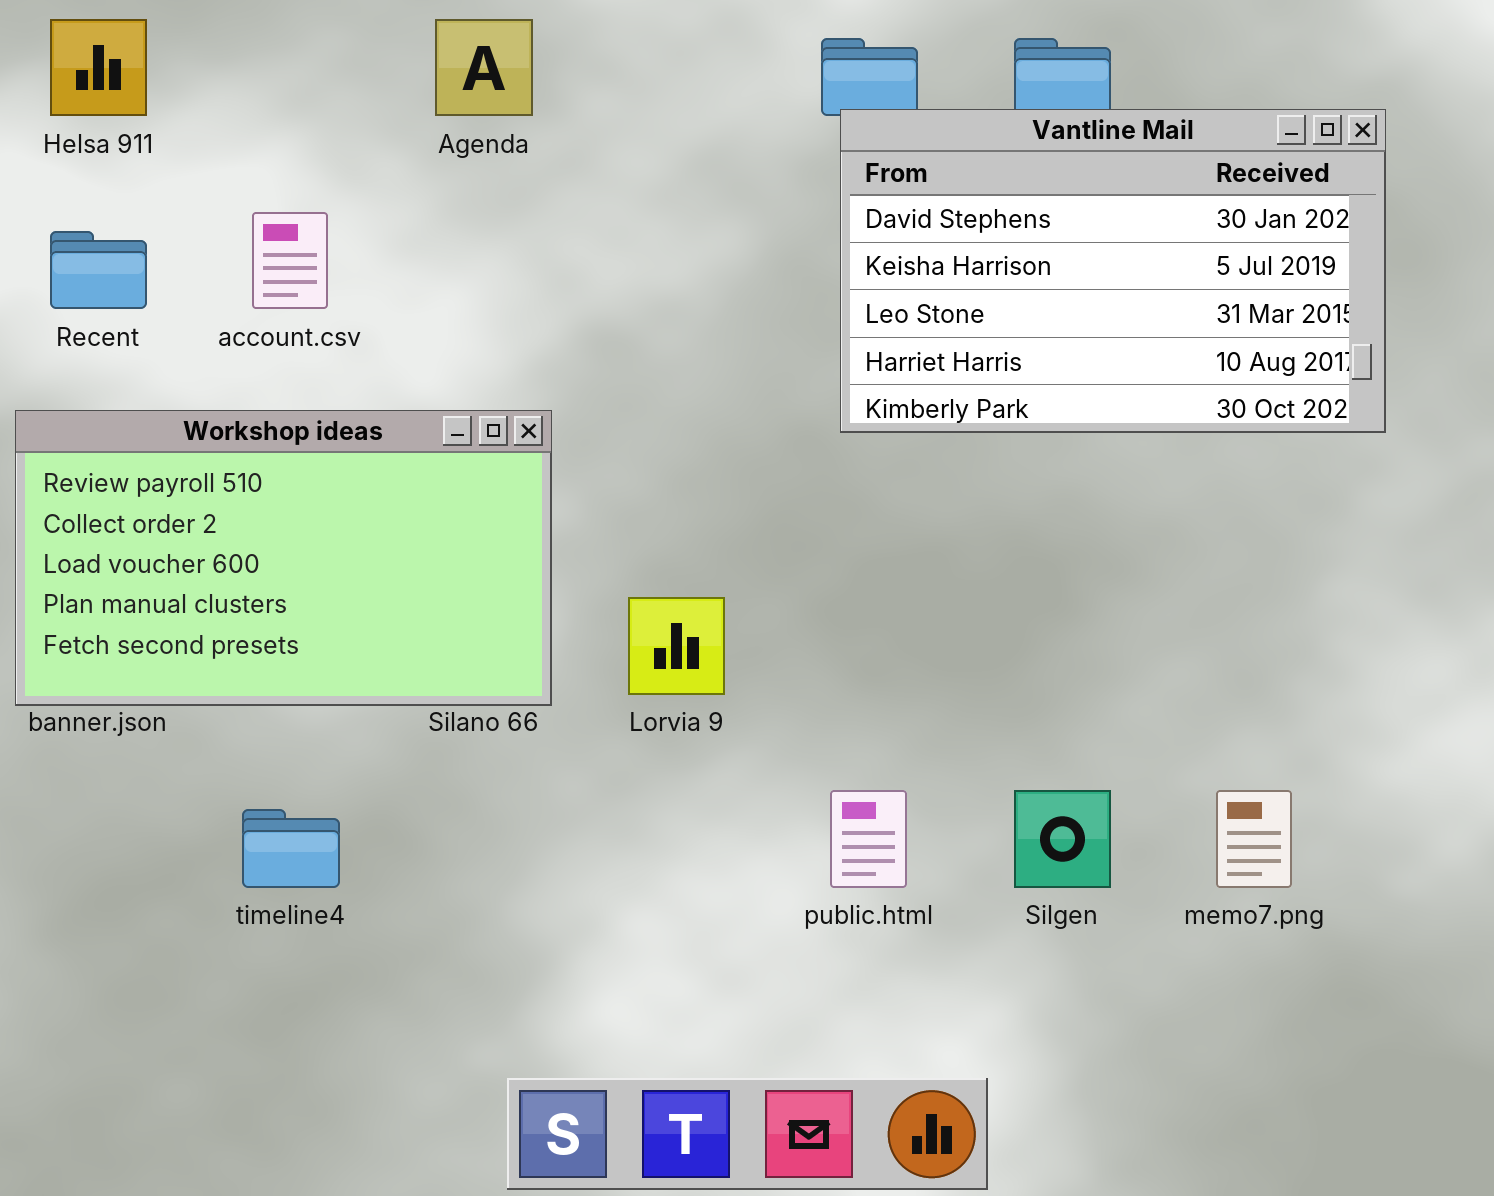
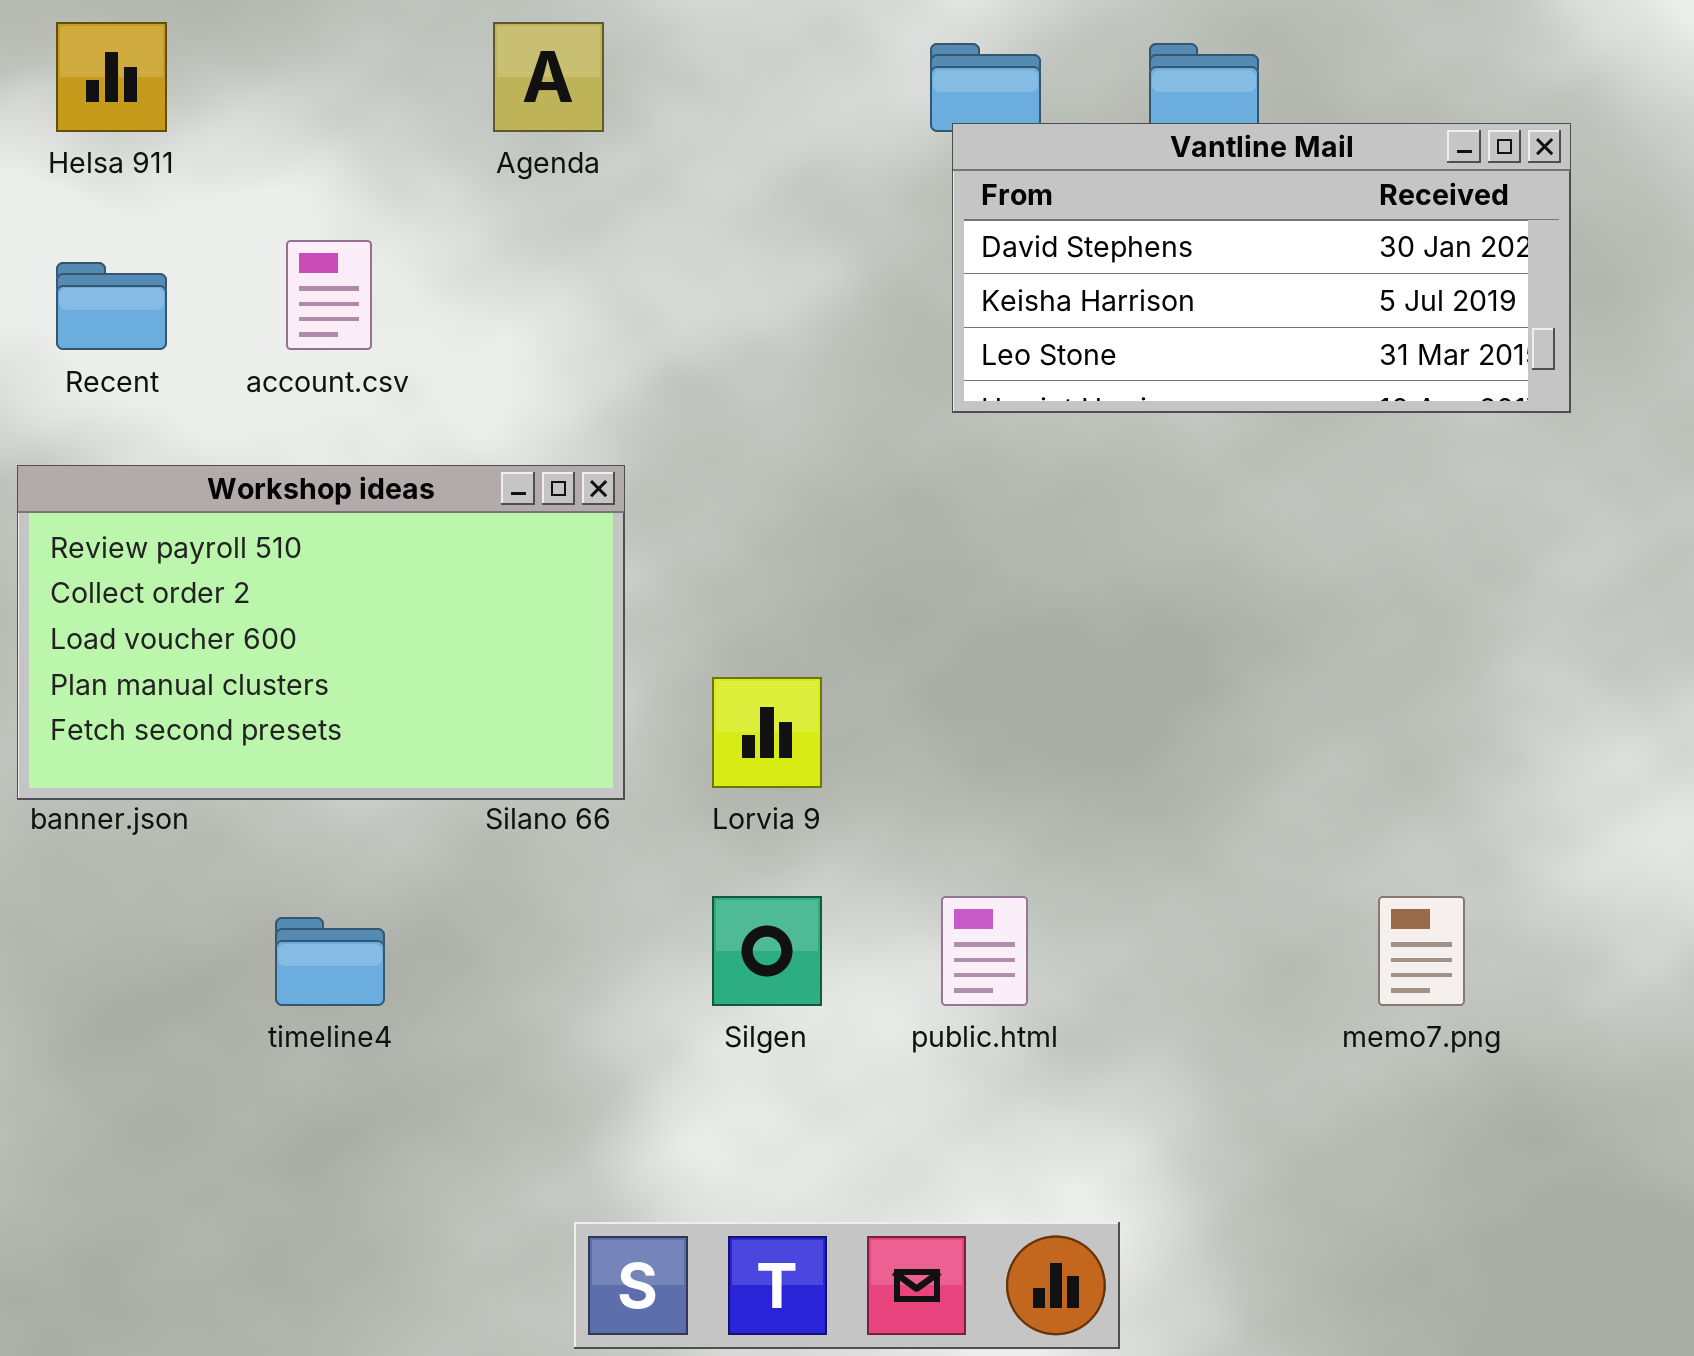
Vantline Mail: [840,109,1386,433] -> [952,123,1571,413], resized
Silgen: [1014,790,1111,888] -> [712,896,822,1006], moved

